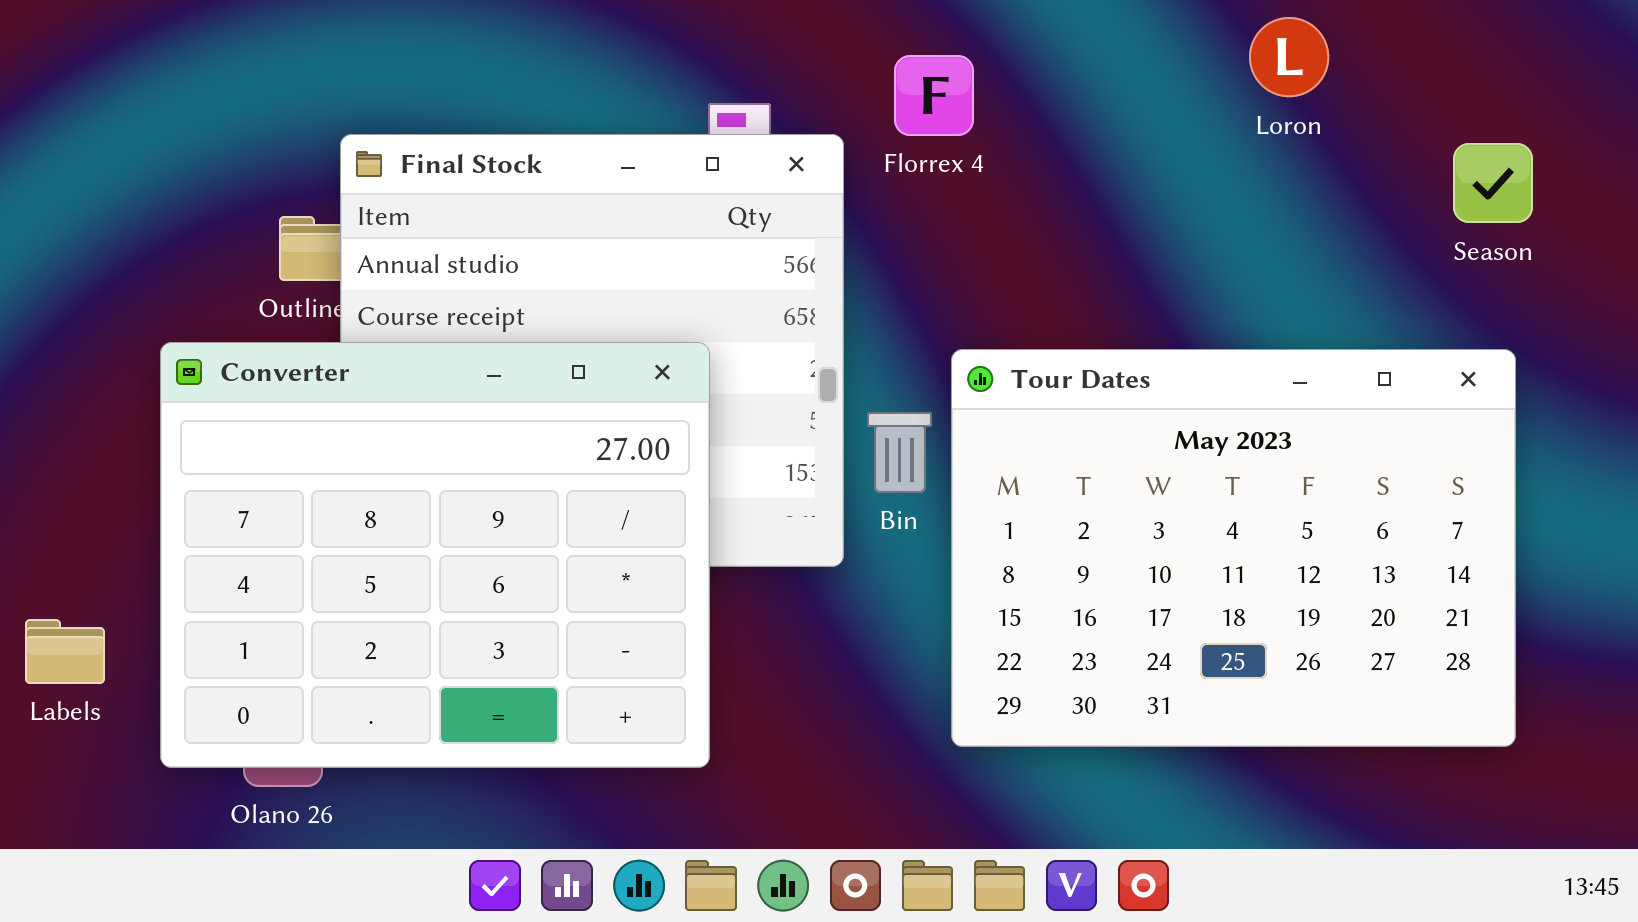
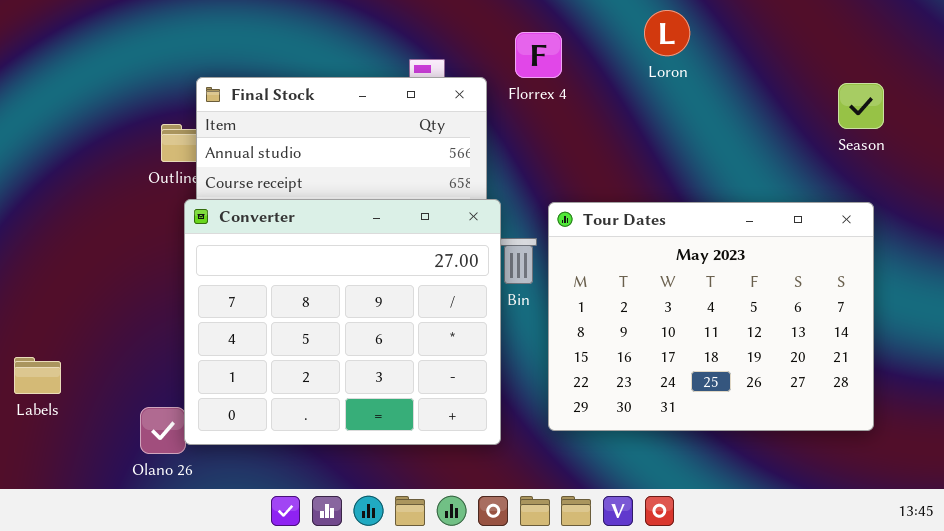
Loron: [1249,17,1329,97] -> [644,10,690,56], moved
Converter: [160,342,710,768] -> [184,199,501,445], moved

